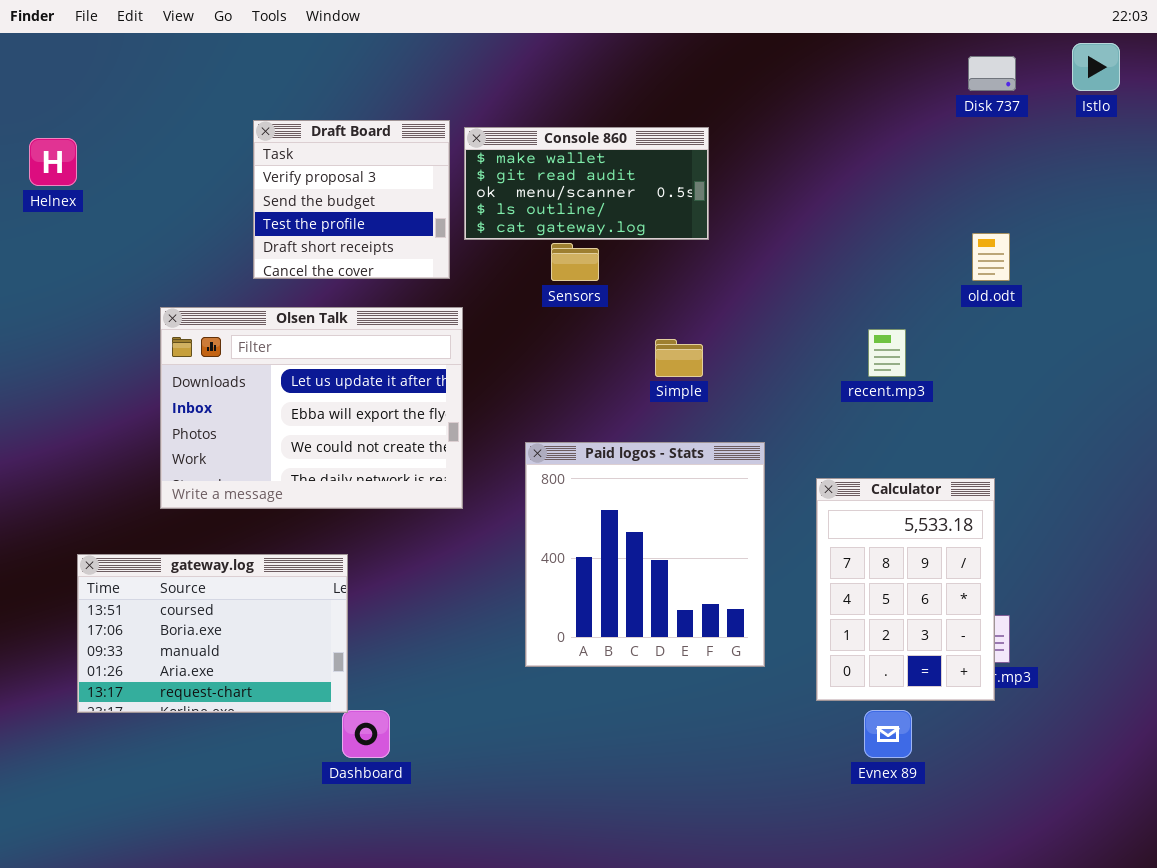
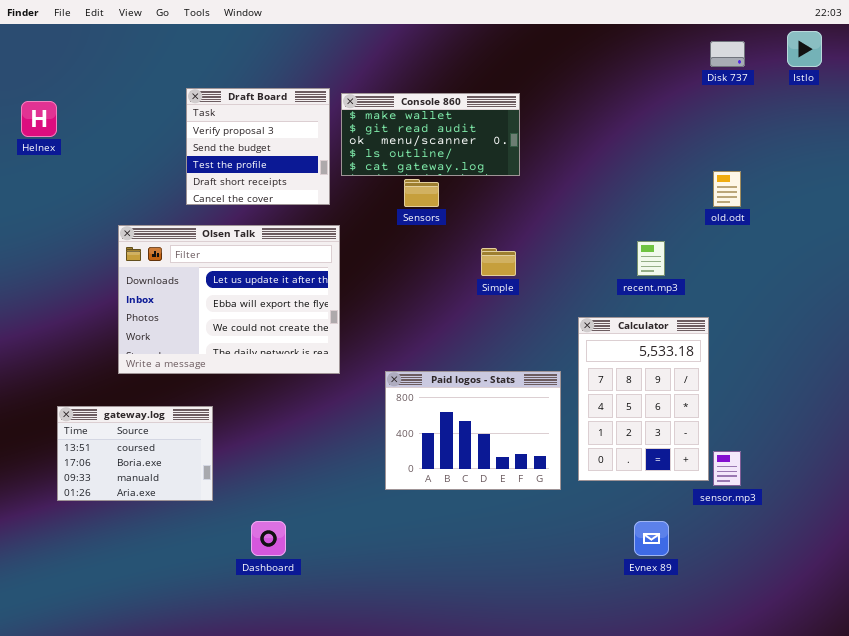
Paid logos - Stats: [525,442,765,667] -> [385,371,561,490], resized
Calculator: [816,478,995,701] -> [578,317,709,481], moved
gateway.log: [77,554,348,713] -> [57,406,213,501], resized

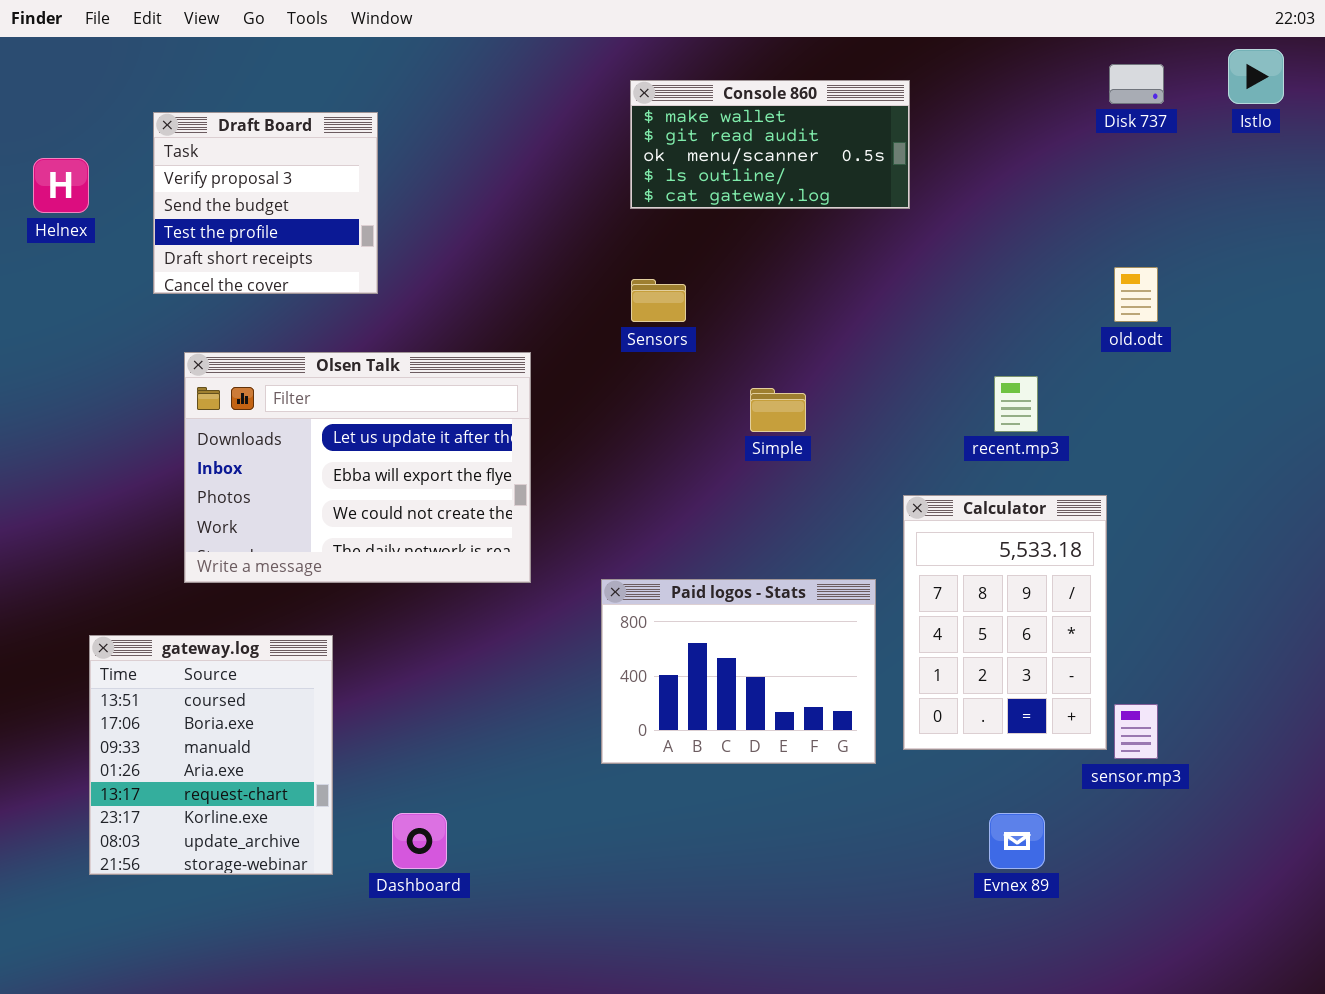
Draft Board: [186,88,330,205] -> [153,112,378,294], moved
Console 860: [341,93,520,176] -> [630,80,910,209], moved
gateway.log: [57,406,213,501] -> [89,635,333,875], resized

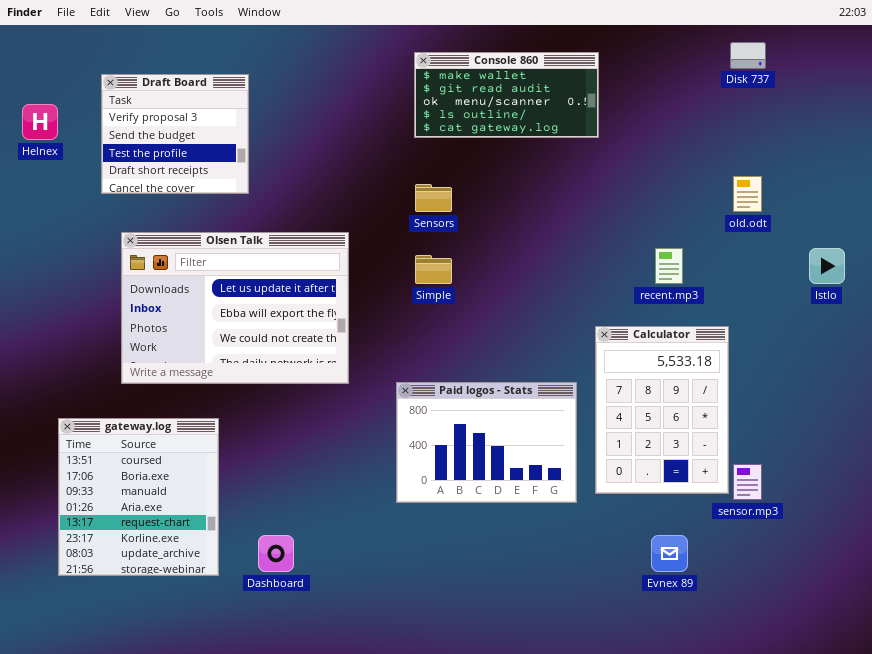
Istlo: [1228,49,1284,104] -> [809,248,845,284], moved
Simple: [750,388,806,432] -> [415,255,452,284], moved

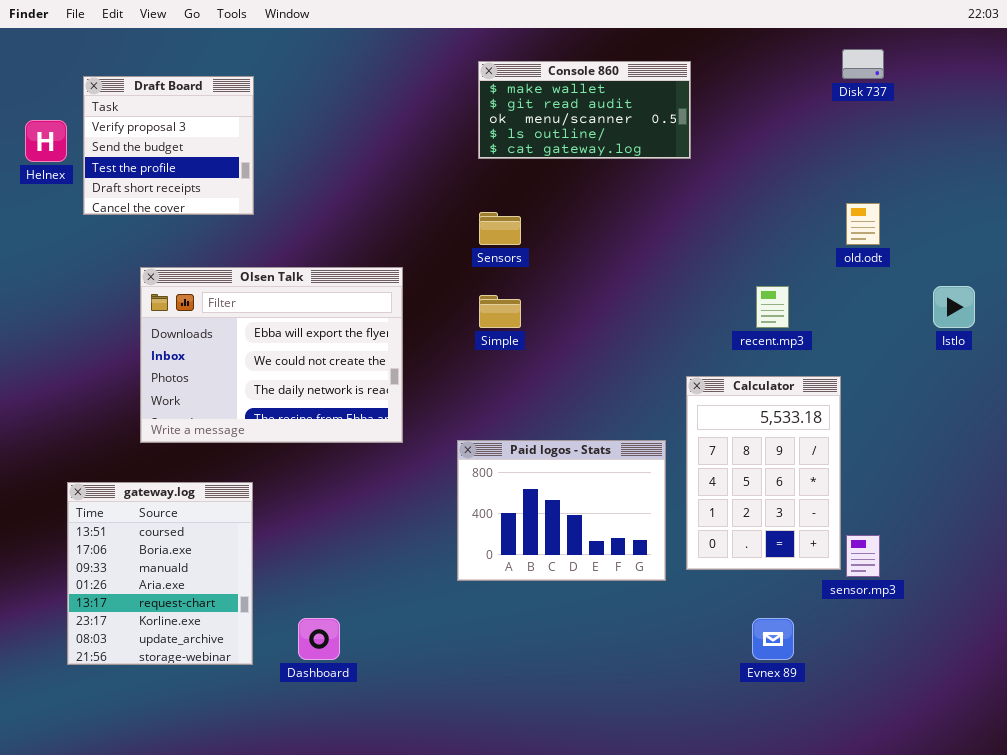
Draft Board: [101,74,249,194] -> [83,76,254,215], moved
Olsen Talk: [121,232,349,384] -> [140,267,403,443], scrolled down 1 row

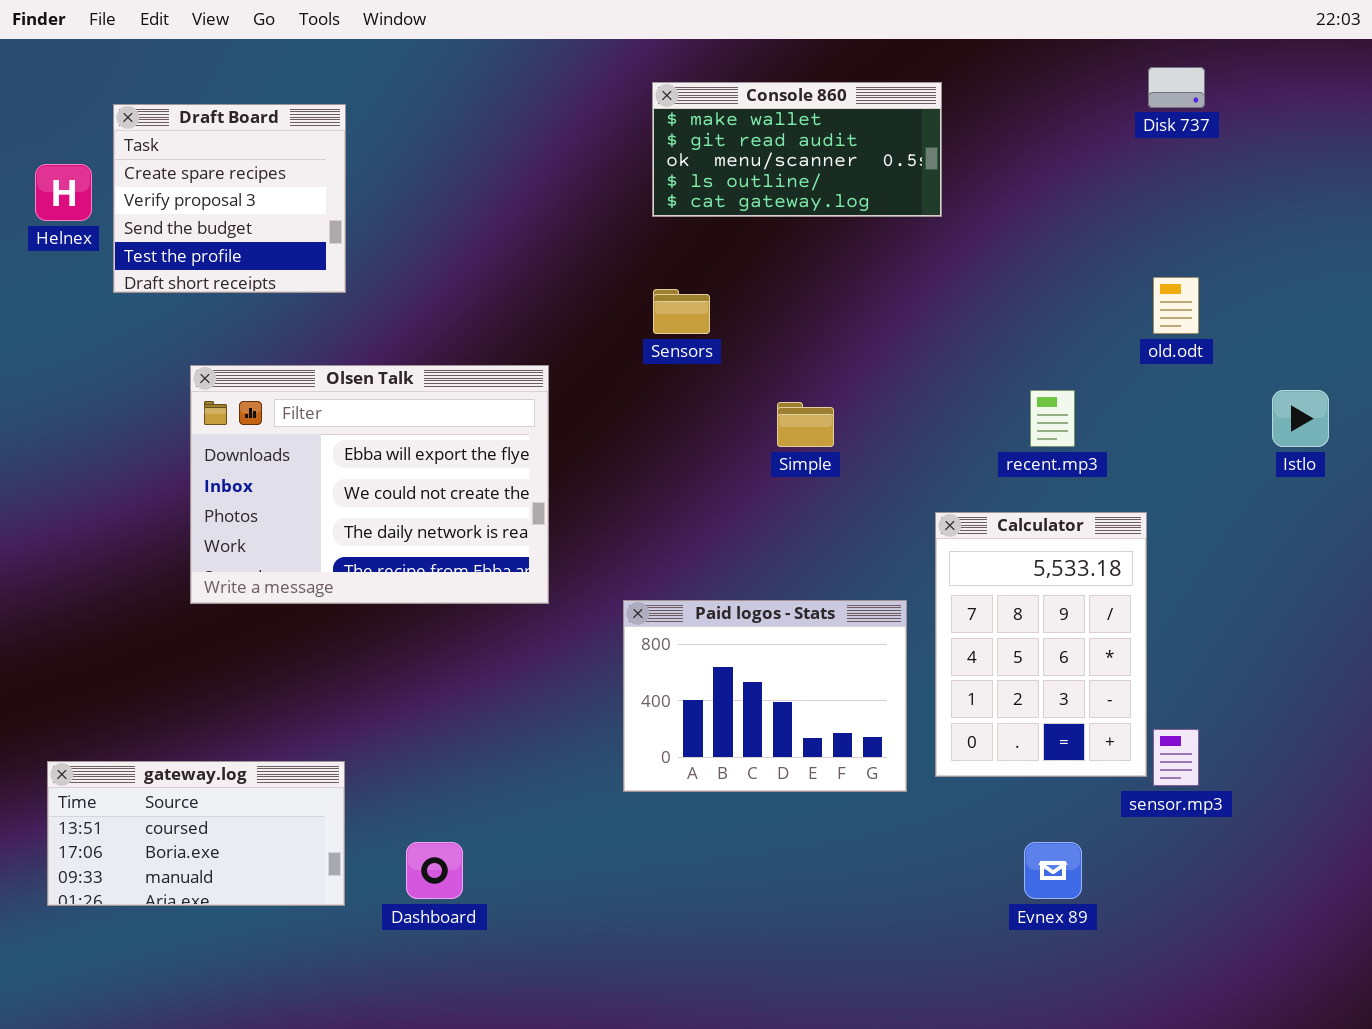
Draft Board: [83,76,254,215] -> [113,104,346,293], scrolled up 1 row
Simple: [479,295,521,328] -> [777,402,834,447], moved
gateway.log: [67,482,253,665] -> [47,761,345,906], resized

